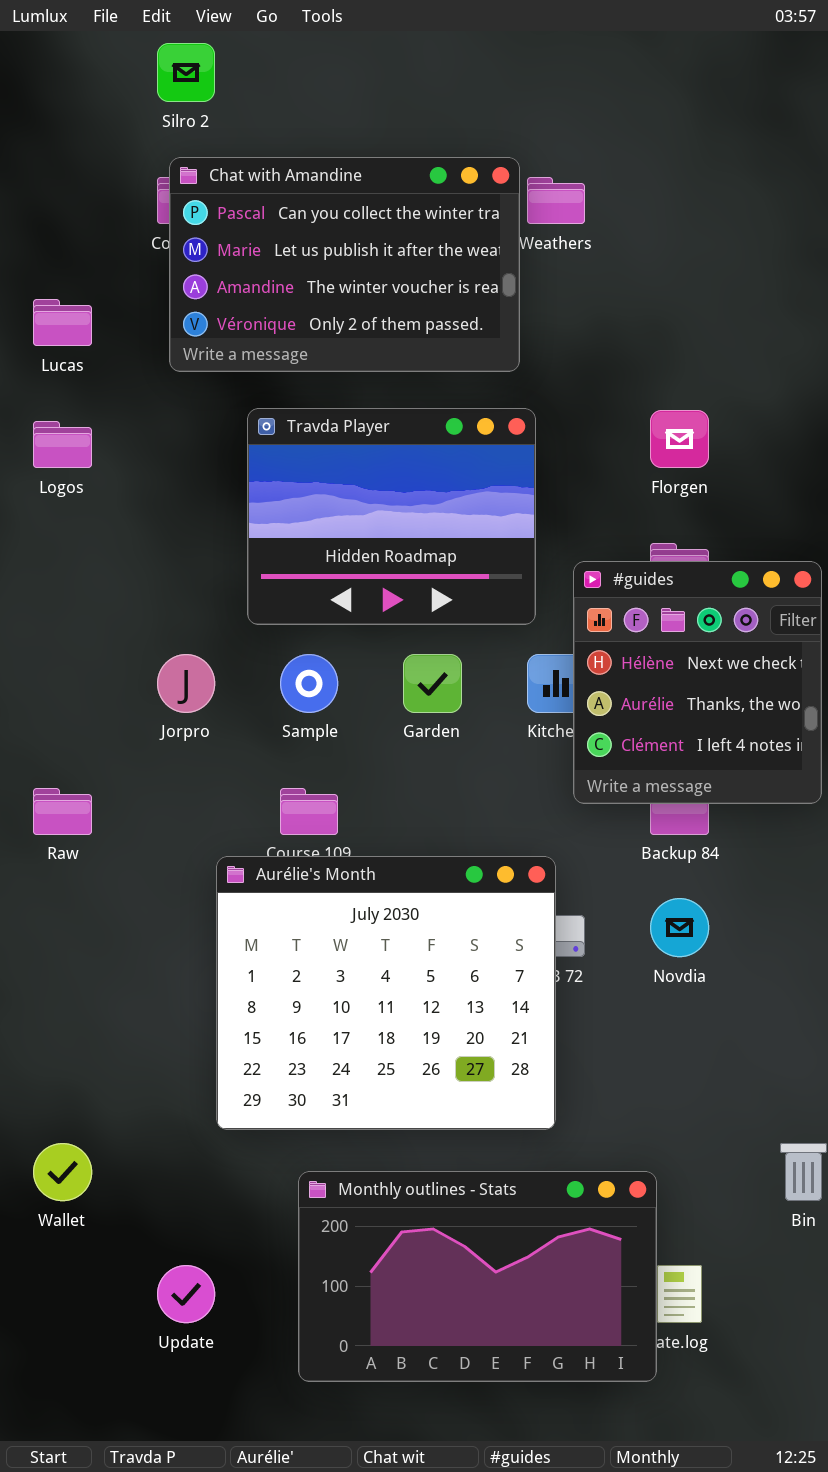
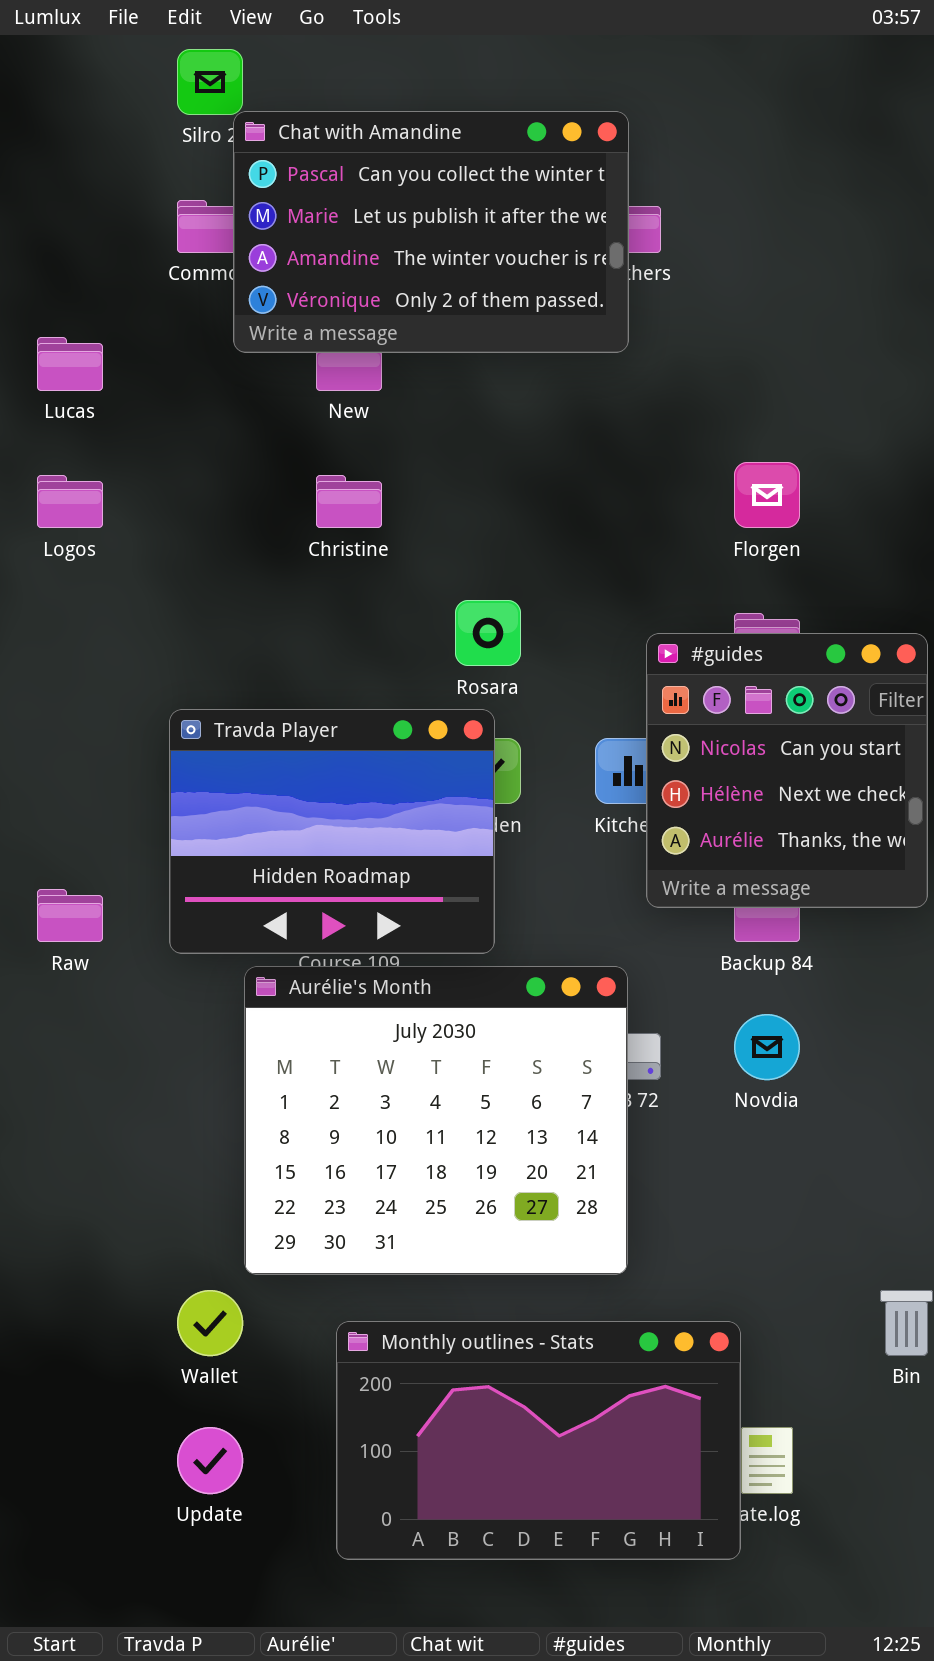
Chat with Amandine: [169,157,520,372] -> [233,111,629,353], moved
Travda Player: [247,408,536,625] -> [169,709,495,954], moved
#guides: [573,561,822,804] -> [646,633,928,908], scrolled up 1 row
Wallet: [33,1143,92,1201] -> [177,1290,243,1356], moved

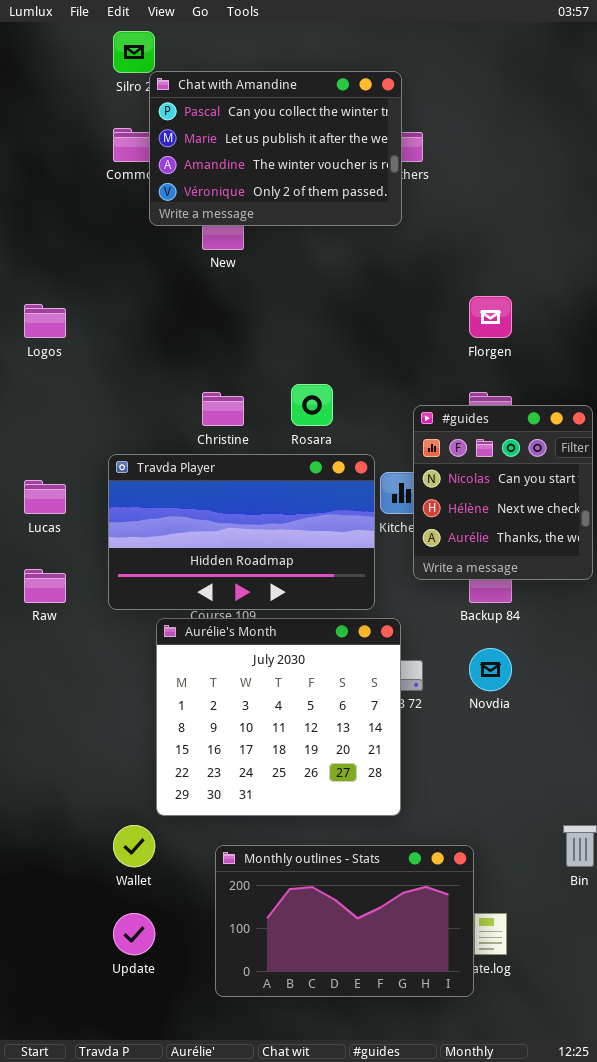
Lucas: [37,337,103,391] -> [24,480,66,514], moved
Christine: [316,475,382,528] -> [202,392,244,426], moved
Travda Player: [169,709,495,954] -> [108,454,375,610], resized

